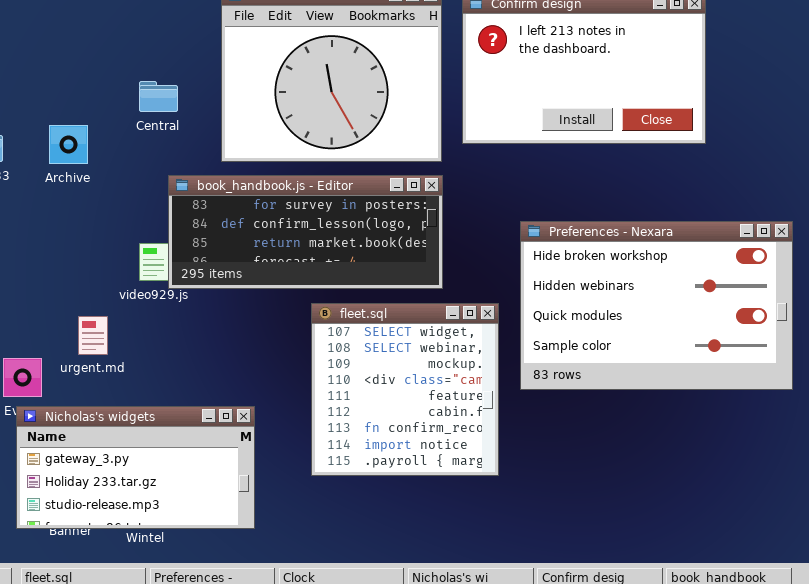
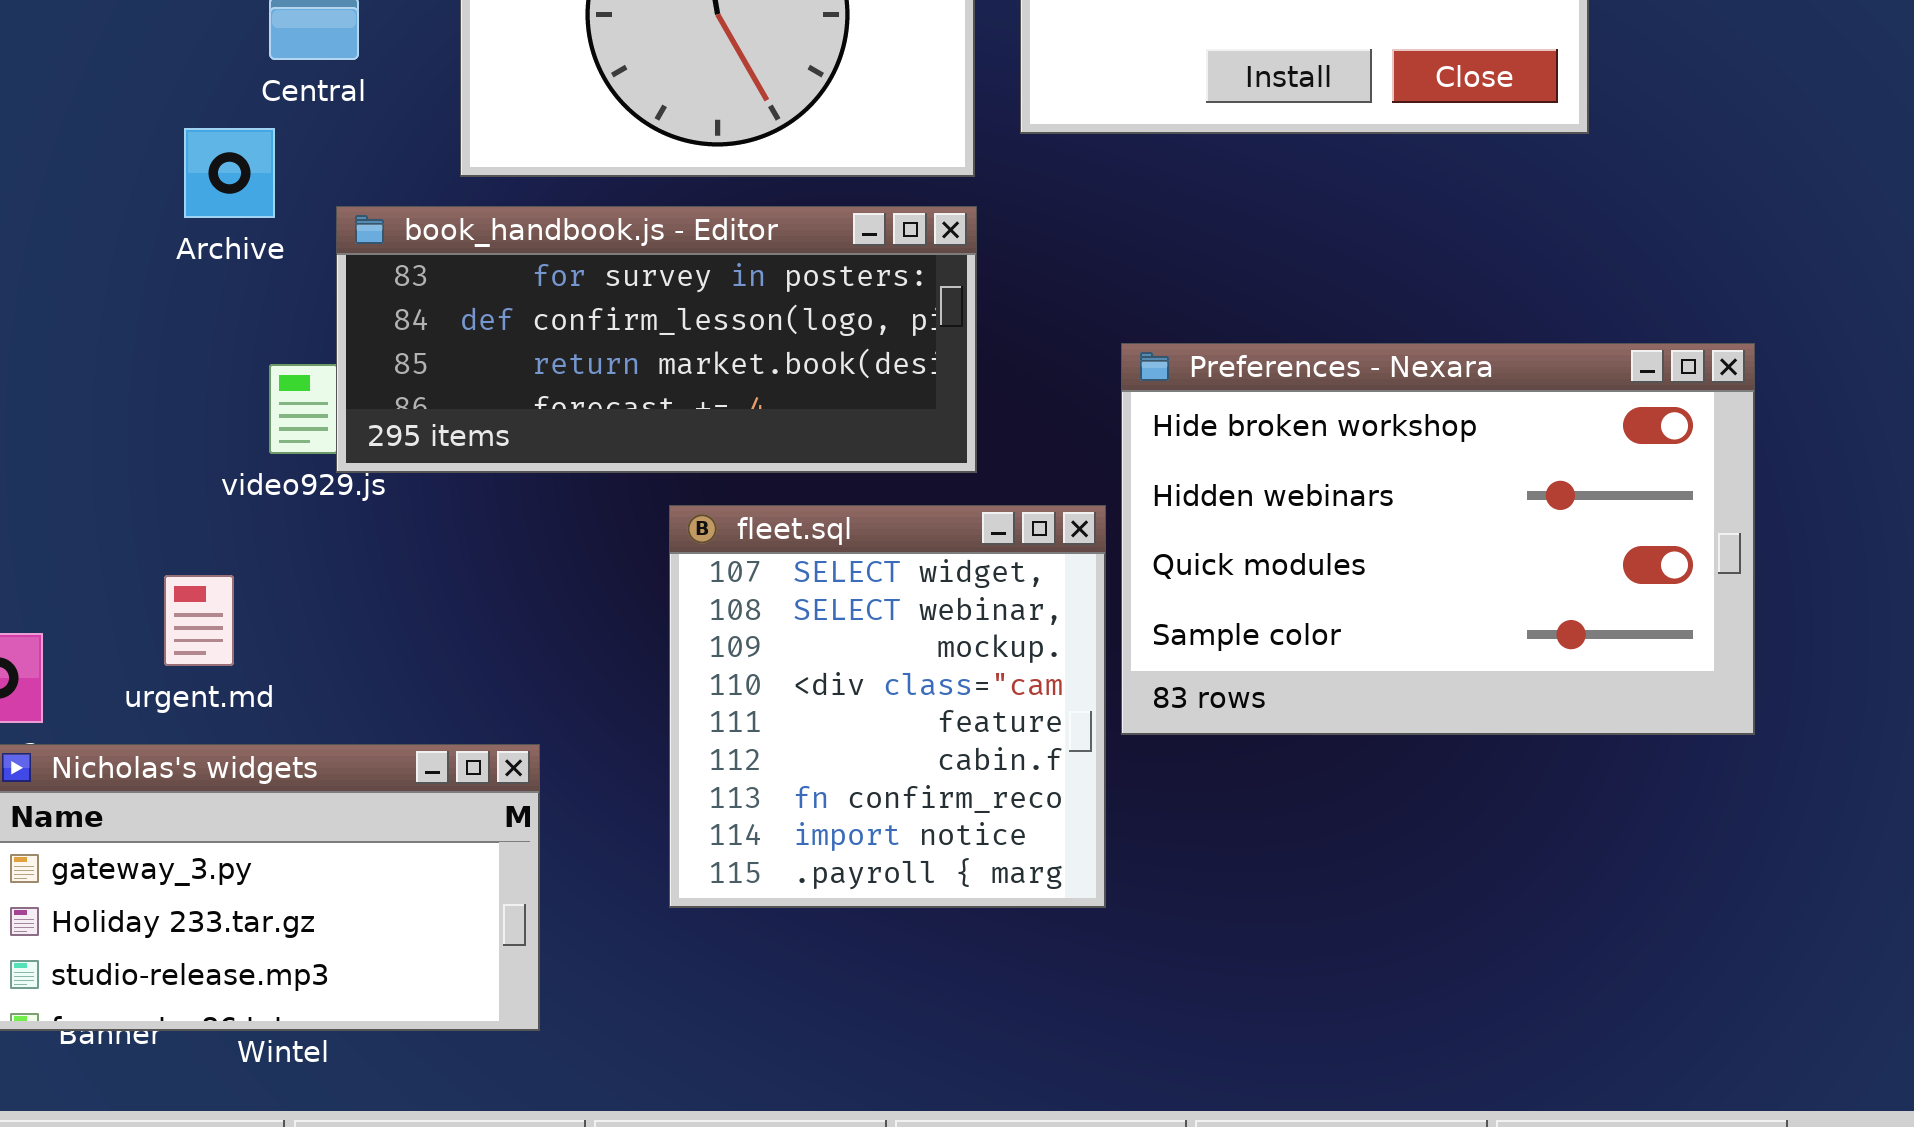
Archive: [49,125,88,164] -> [184,128,275,218], moved
Preferences - Nexara: [520,221,793,390] -> [1121,343,1755,735], moved
urgent.md: [78,316,108,355] -> [164,575,234,666], moved

